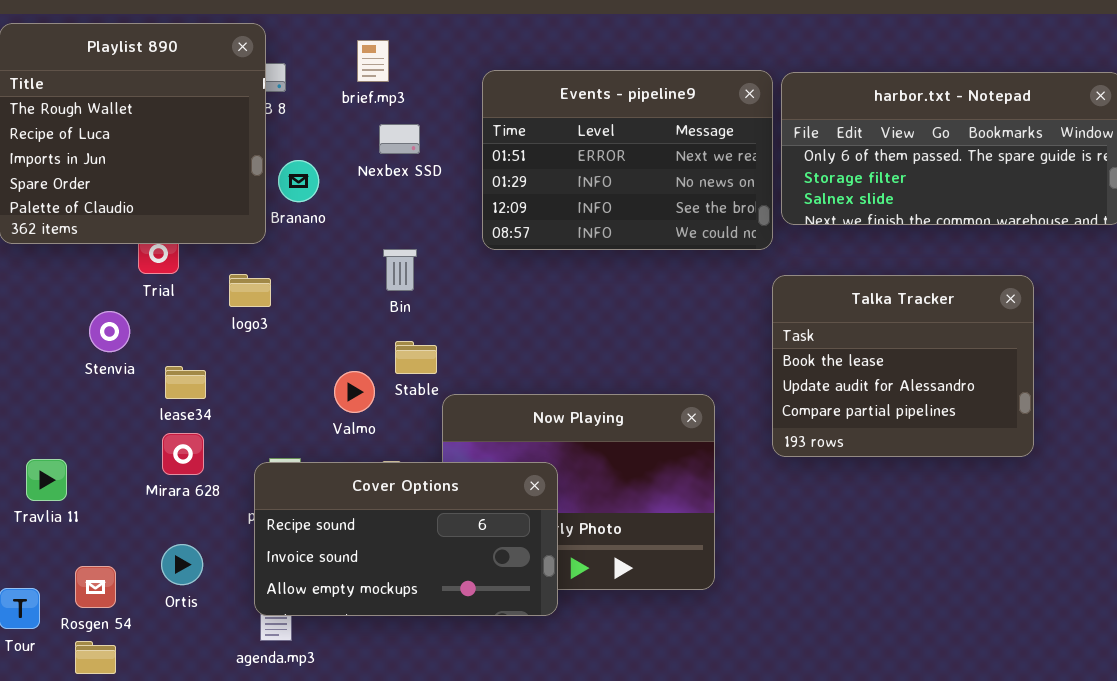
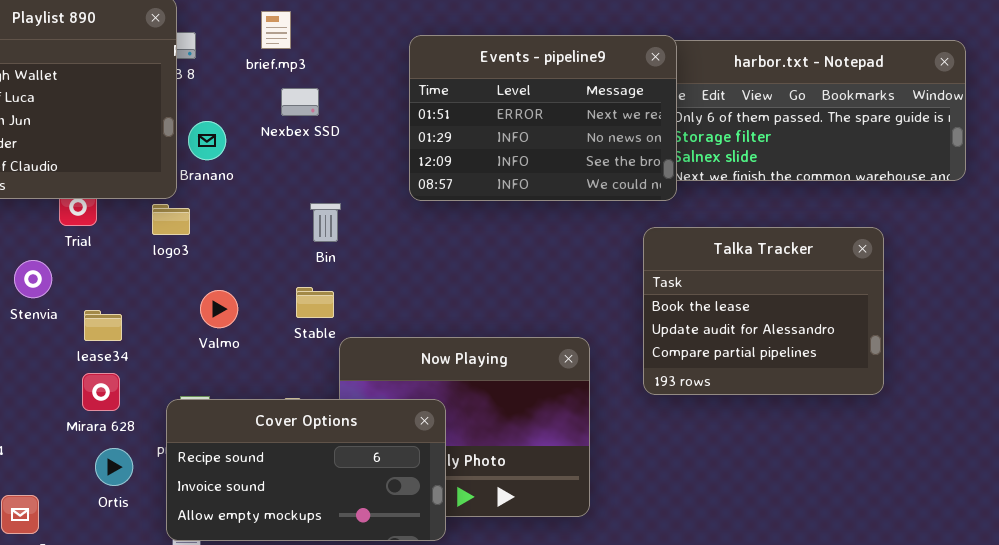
Events - pipeline9: [482,70,773,250] -> [409,35,677,201], moved
Bin: [383,249,417,291] -> [310,203,341,242], moved
logo3: [229,274,271,307] -> [152,204,190,235], moved
Valmo: [334,371,375,413] -> [200,290,238,328], moved
Ortis: [161,544,203,585] -> [95,448,133,486], moved

